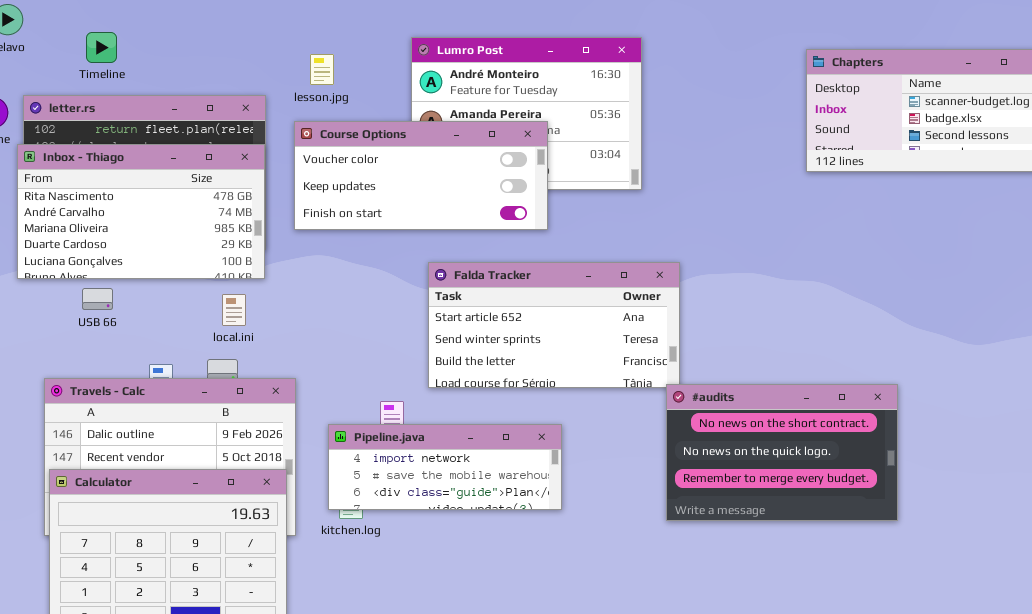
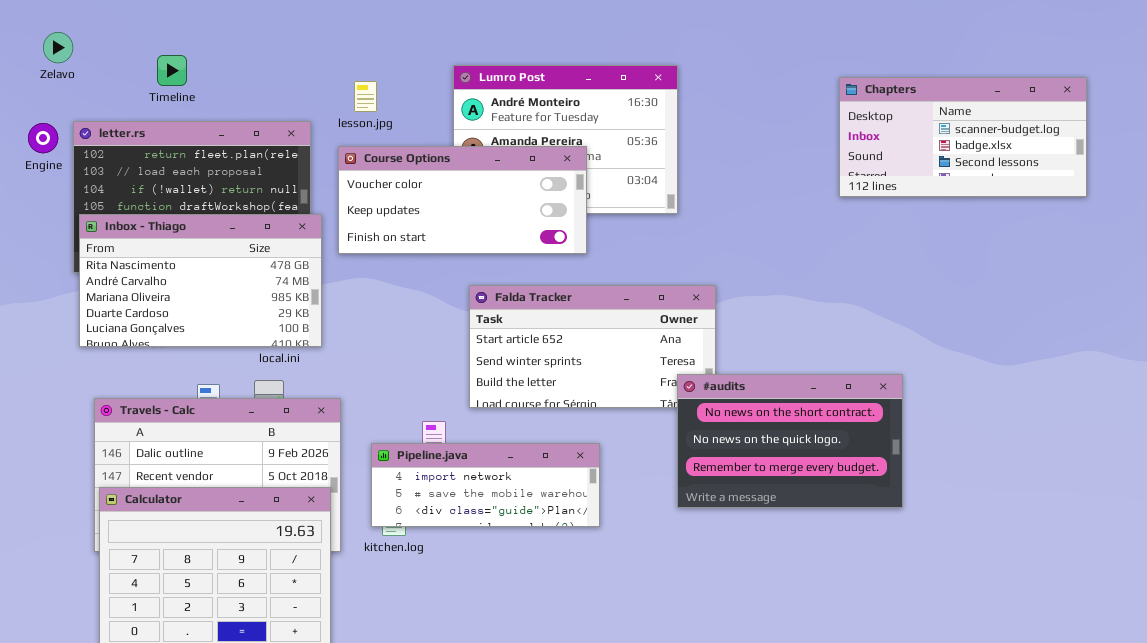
Timeline: [86,32,117,63] -> [157,55,187,86], moved
Inbox - Thiago: [17,144,265,279] -> [79,214,322,347], moved
#audits: [666,384,898,521] -> [677,374,903,508], moved

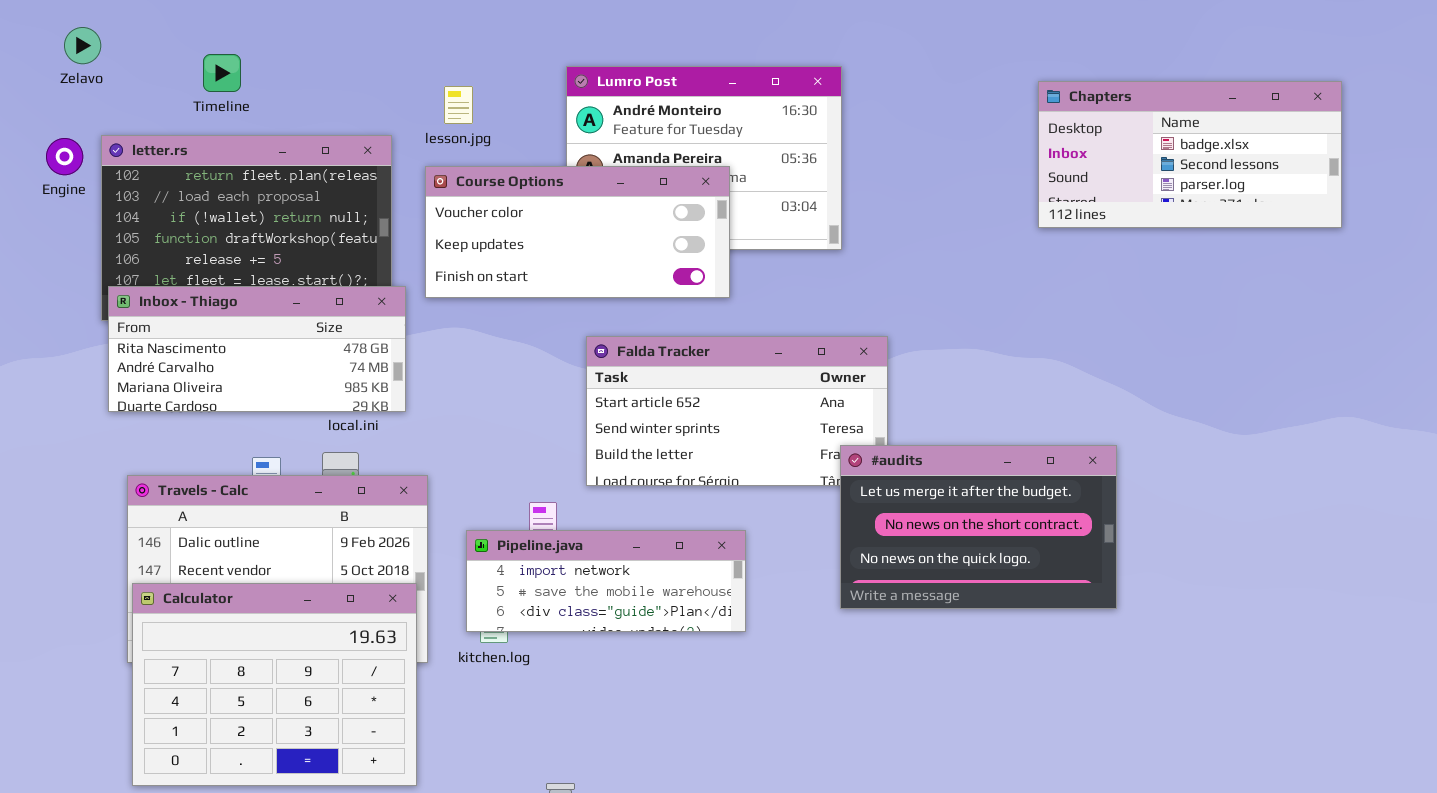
Chapters: [839,77,1087,197] -> [1038,81,1342,228], scrolled down 1 row
Inbox - Thiago: [79,214,322,347] -> [108,286,406,412], resized
#audits: [677,374,903,508] -> [840,445,1117,609], scrolled up 1 row

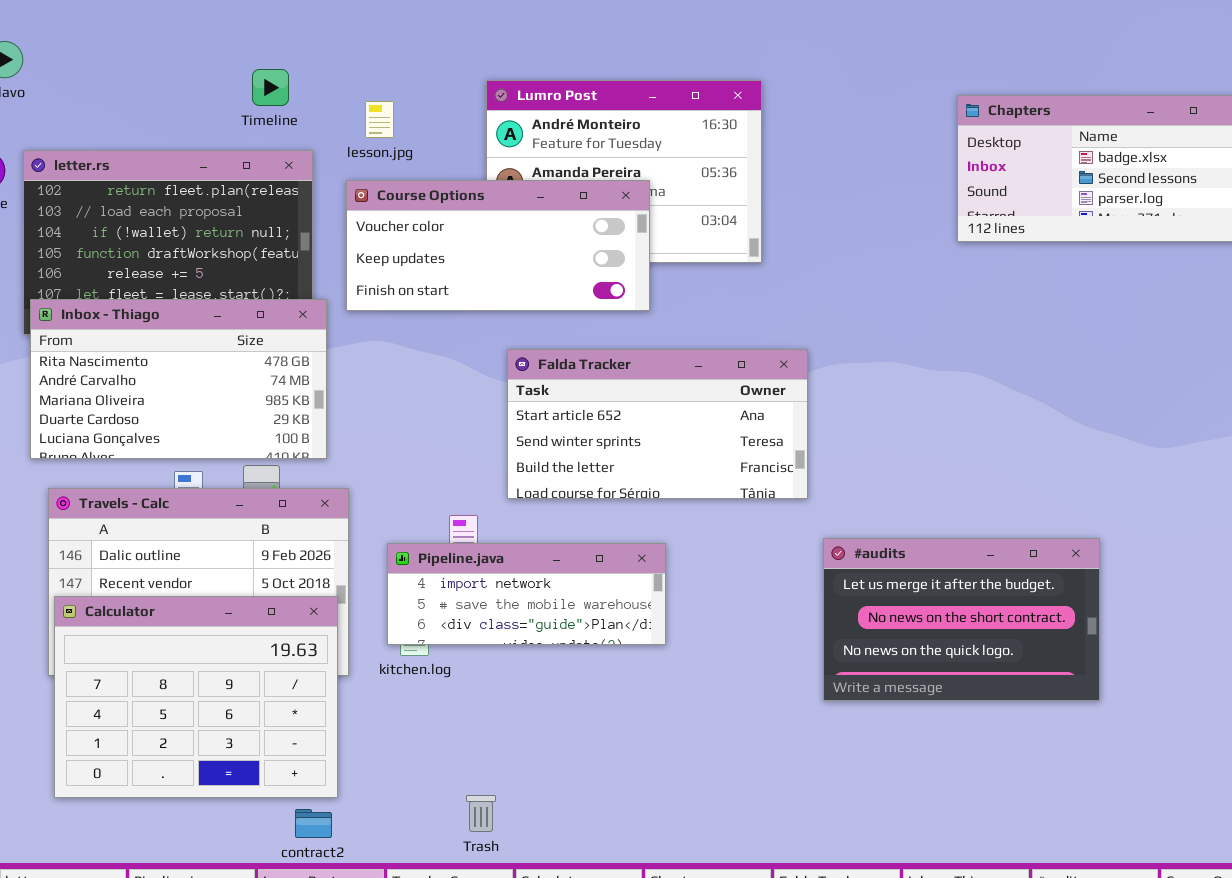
Timeline: [203,54,241,92] -> [252,69,289,106], moved
Inbox - Thiago: [108,286,406,412] -> [30,299,327,459], resized
#audits: [840,445,1117,609] -> [823,538,1100,701], moved

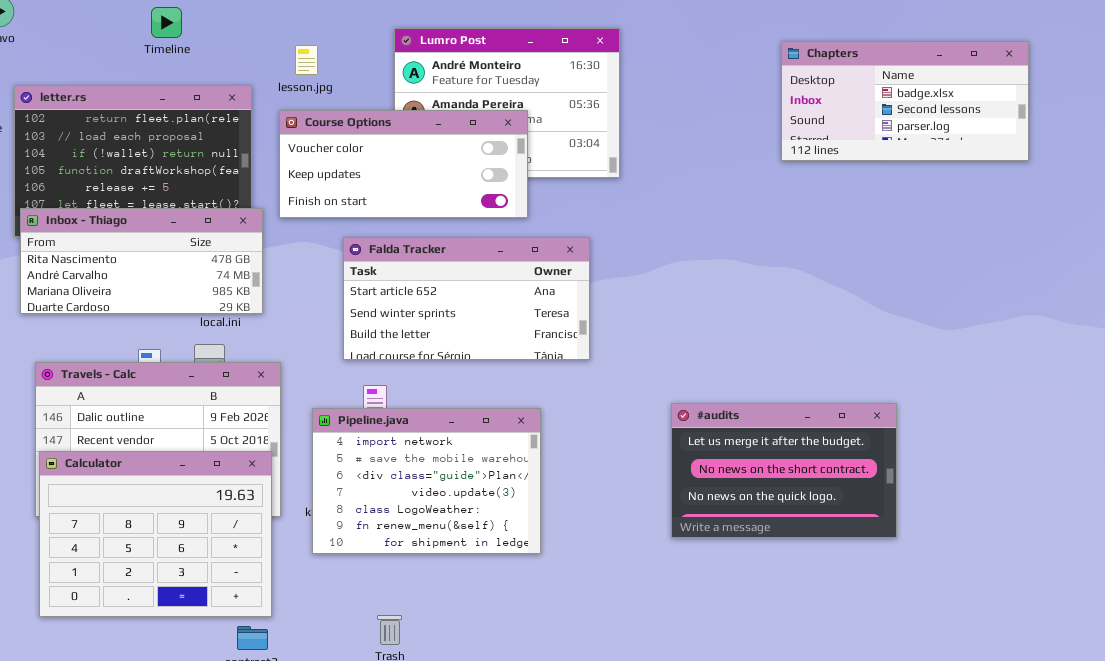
Timeline: [252,69,289,106] -> [151,7,182,38], moved
Inbox - Thiago: [30,299,327,459] -> [20,208,263,314], resized
Falda Tracker: [507,349,808,499] -> [343,237,590,360], moved
Pipeline.java: [387,543,666,645] -> [312,408,541,554], resized

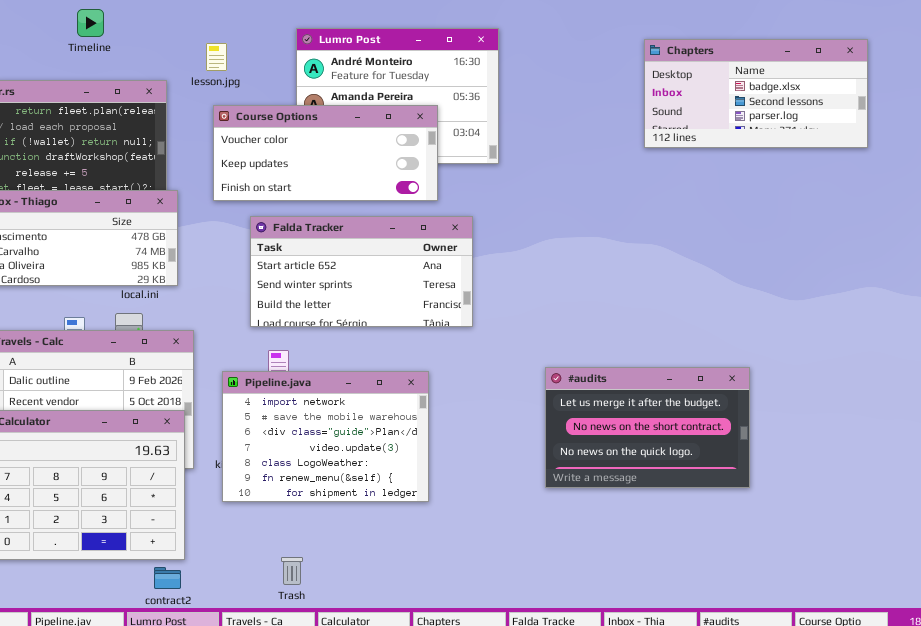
Course Options: [279,110,528,218] -> [213,105,438,201], moved

